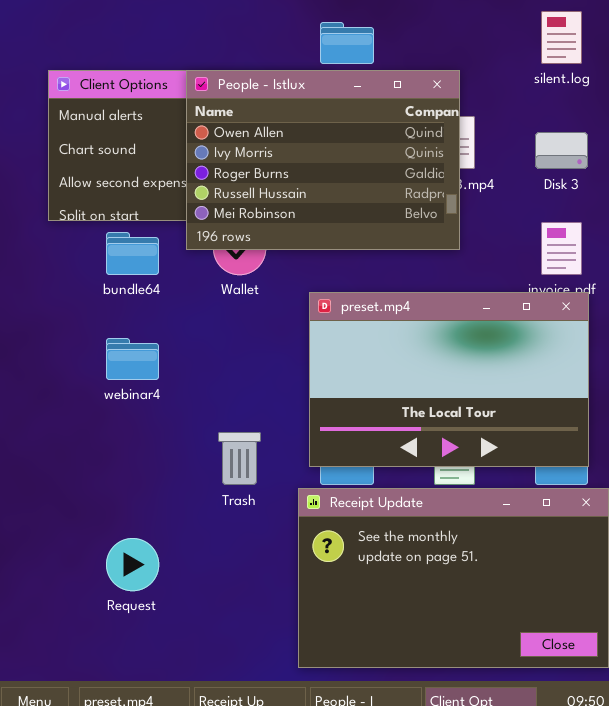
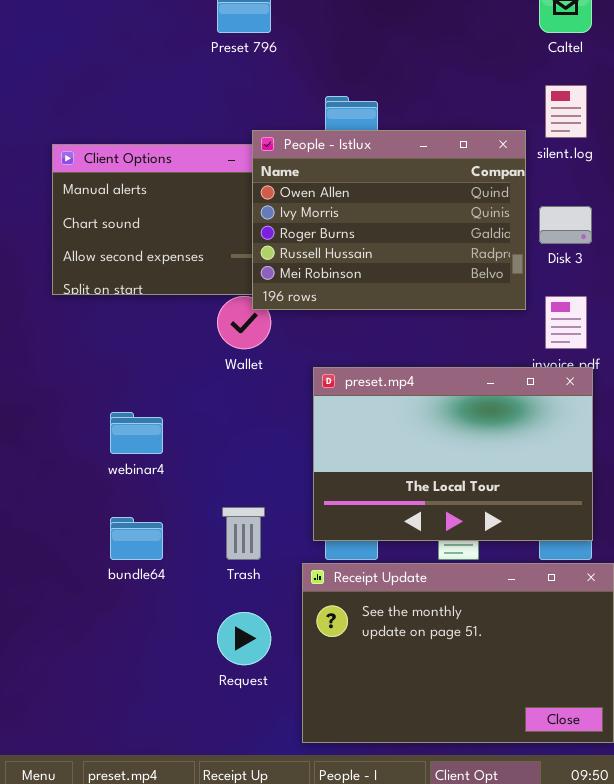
People - Istlux: [186,70,460,250] -> [252,130,526,310], moved
bundle64: [106,232,159,275] -> [110,517,163,560], moved
Request: [106,538,159,591] -> [217,612,271,665], moved

